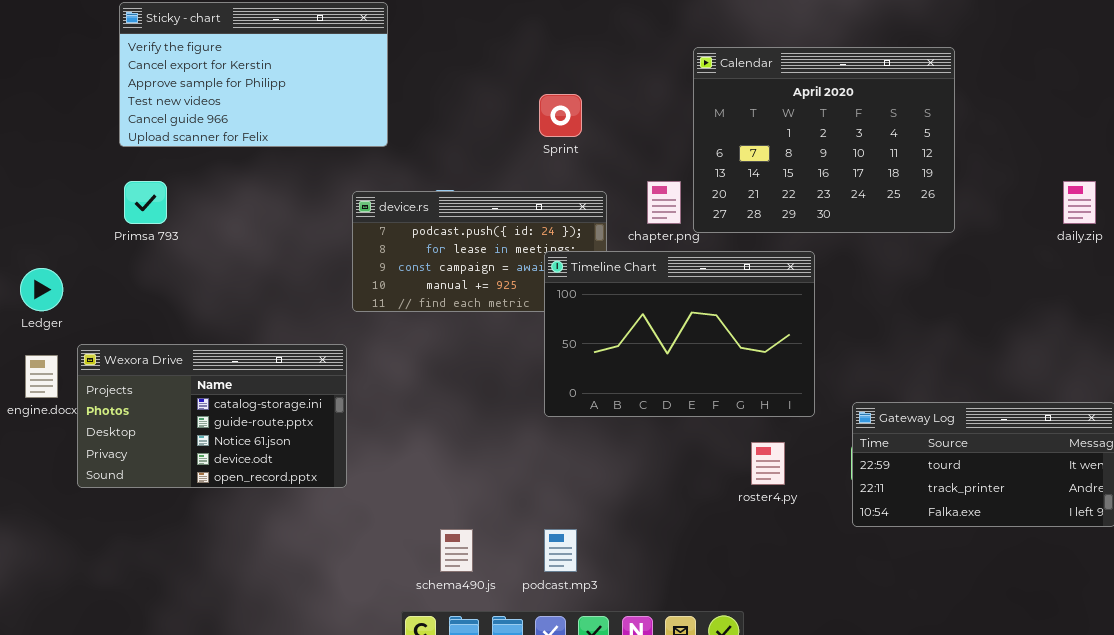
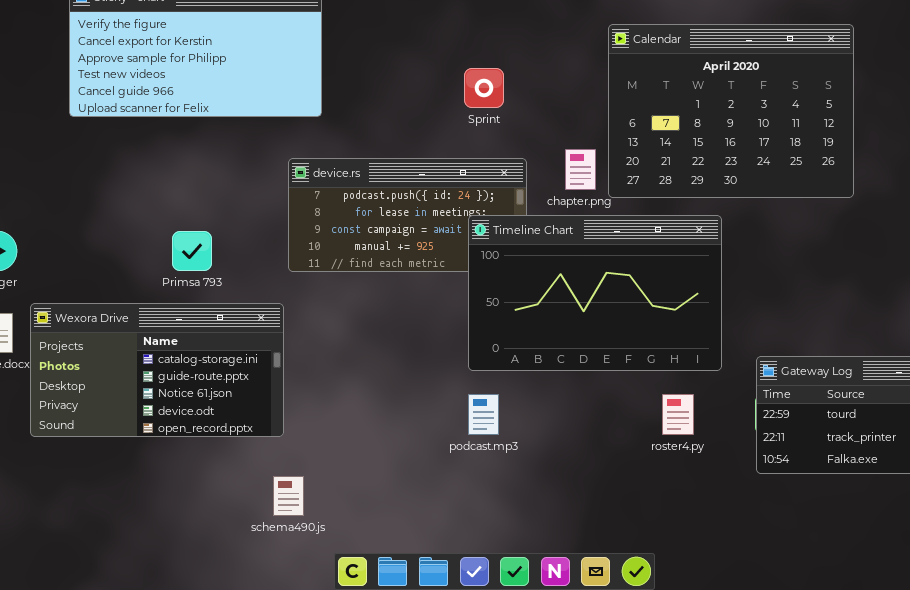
Primsa 793: [124,181,167,224] -> [172,231,212,271], moved
schema490.js: [440,529,473,572] -> [273,476,304,516], moved
podcast.mp3: [544,529,577,572] -> [468,394,499,435], moved

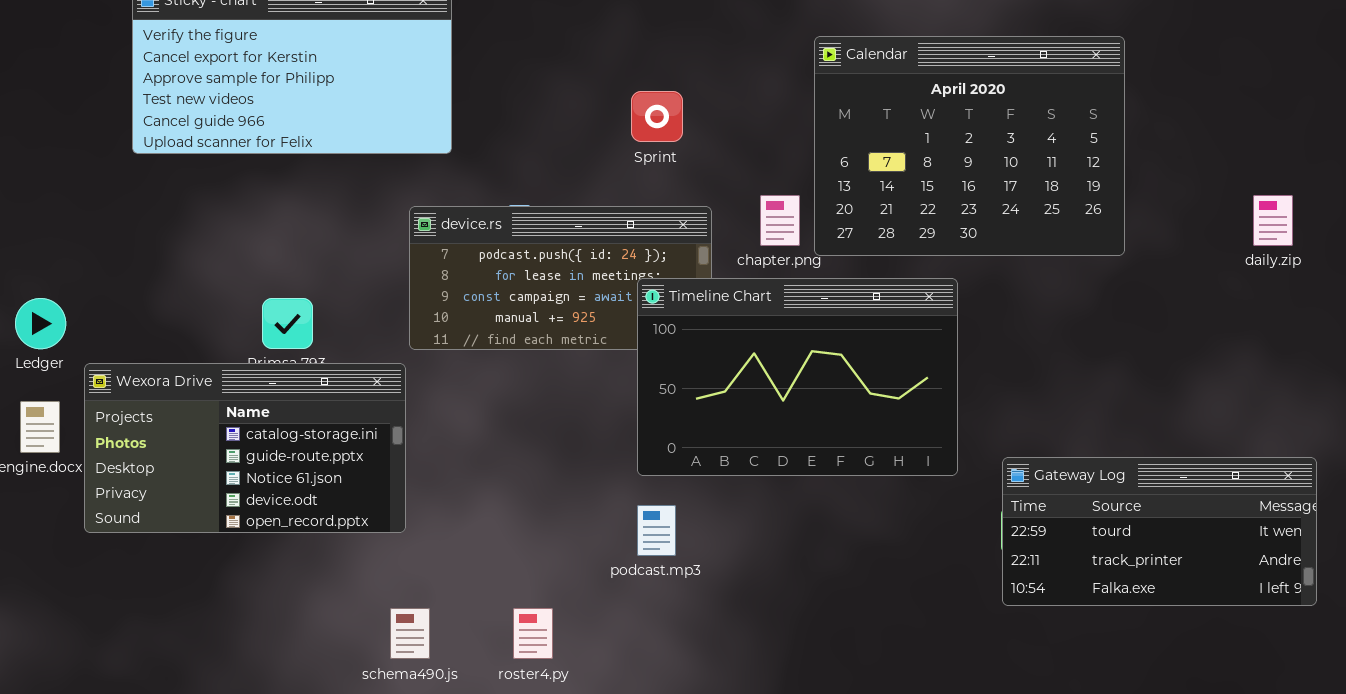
Wexora Drive: [30,303,284,437] -> [84,363,406,533], moved
roster4.py: [662,394,694,435] -> [513,608,553,659], moved

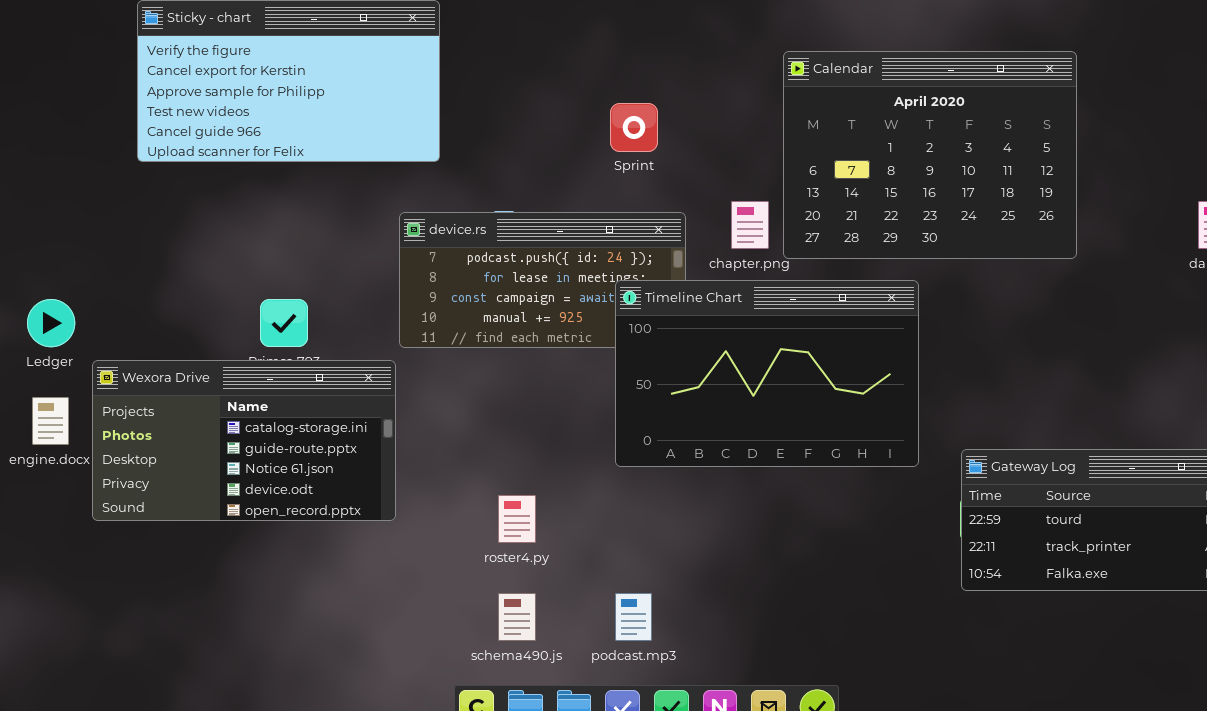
podcast.mp3: [637,505,676,556] -> [615,593,652,641], moved
schema490.js: [390,608,430,659] -> [498,593,536,641], moved
roster4.py: [513,608,553,659] -> [498,495,536,543], moved

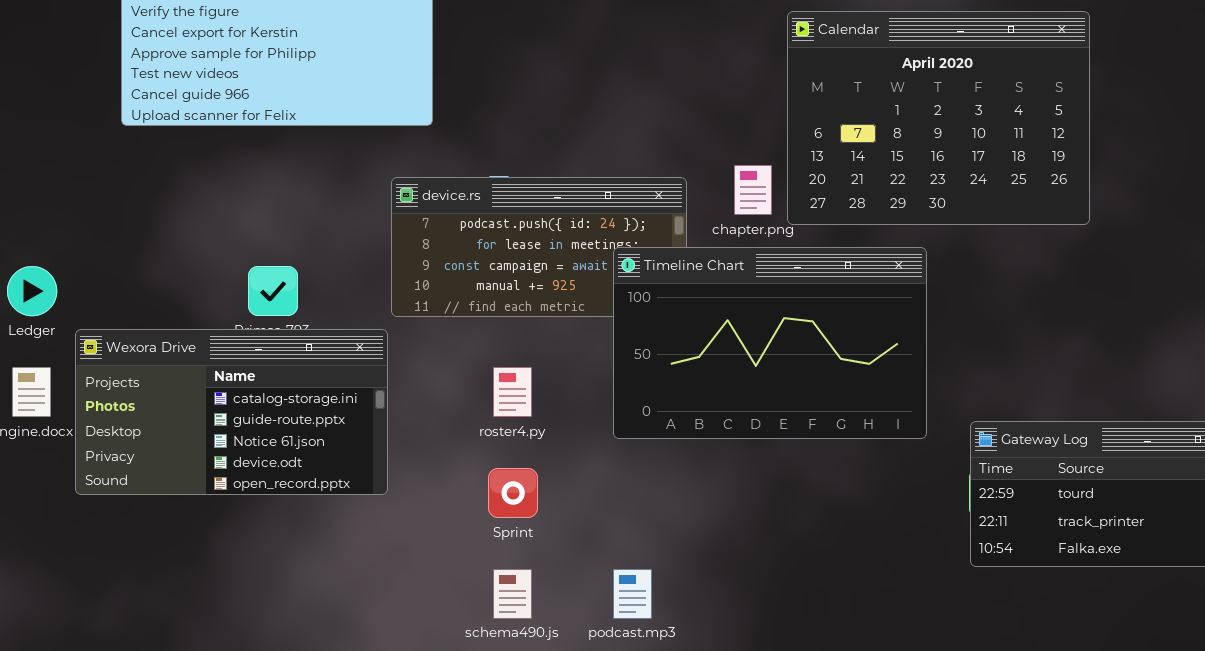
Sprint: [610,103,658,152] -> [488,468,538,518], moved
roster4.py: [498,495,536,543] -> [493,367,532,417], moved

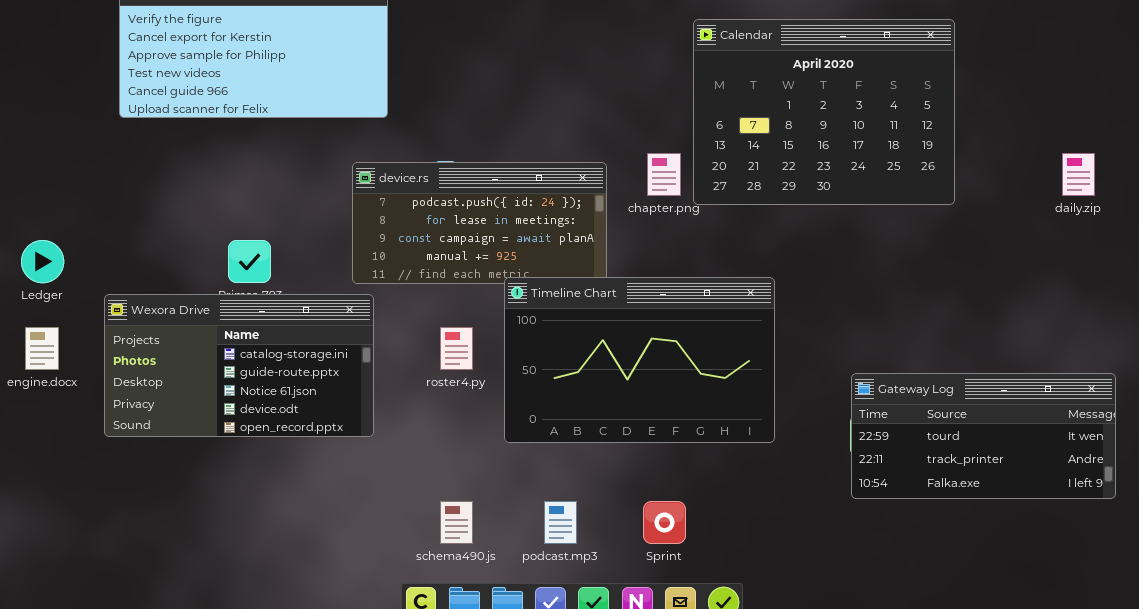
Timeline Chart: [613,247,927,439] -> [504,277,775,443], moved
Wexora Drive: [75,329,388,495] -> [104,294,374,437], moved
Sprint: [488,468,538,518] -> [643,501,686,544], moved

